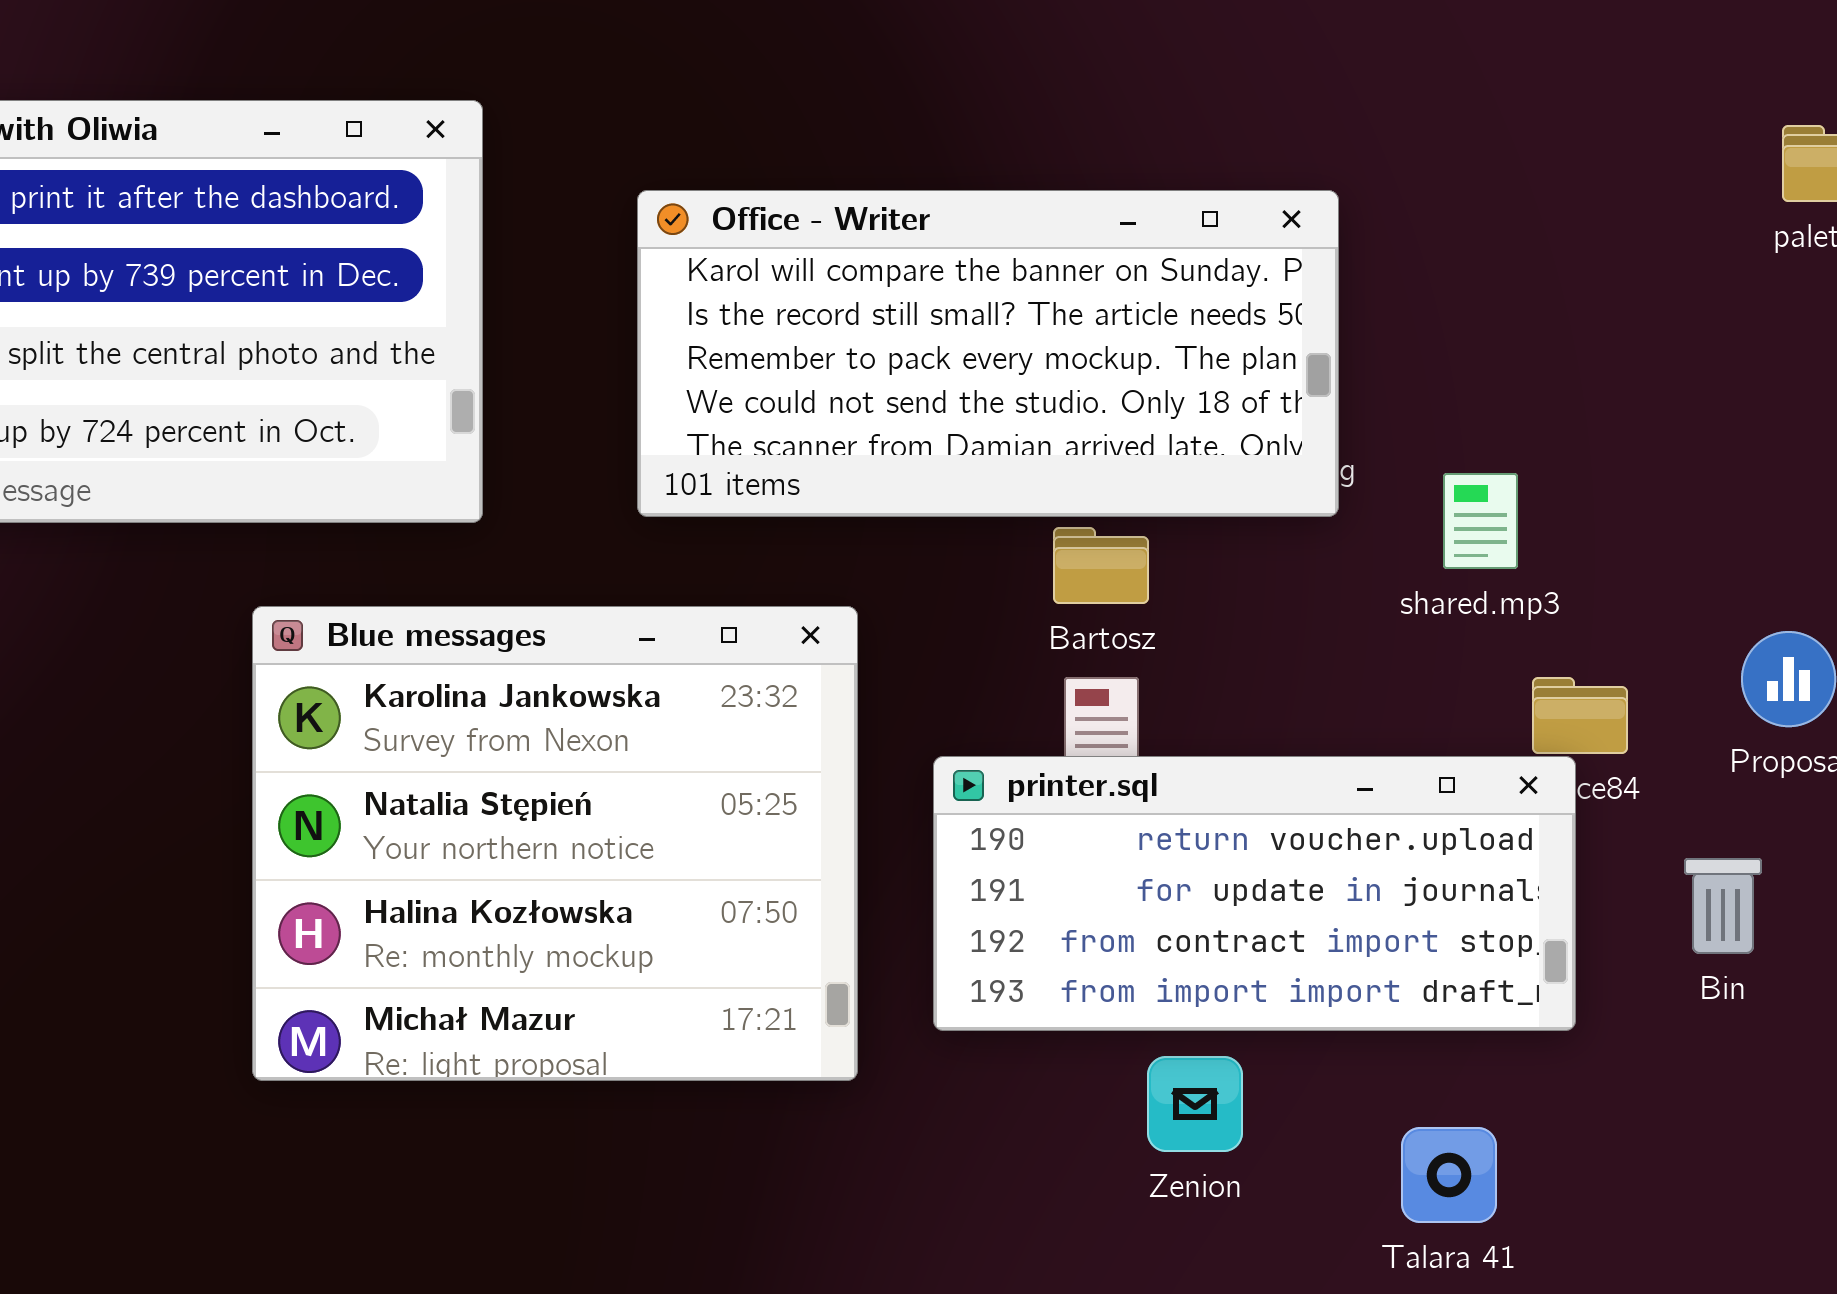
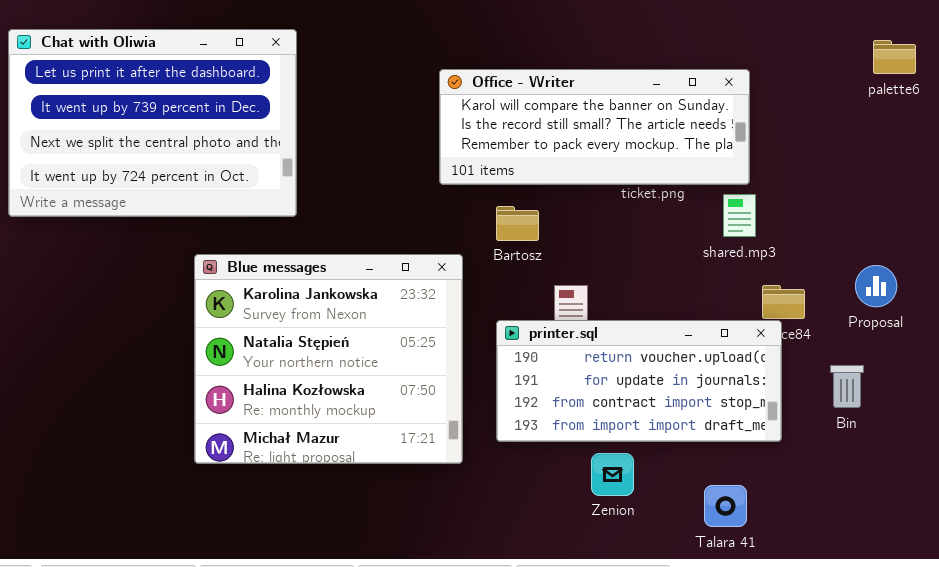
Office - Writer: [637,190,1339,517] -> [439,69,750,185], moved, resized
Bartosz: [1053,527,1149,604] -> [496,206,539,241], moved

